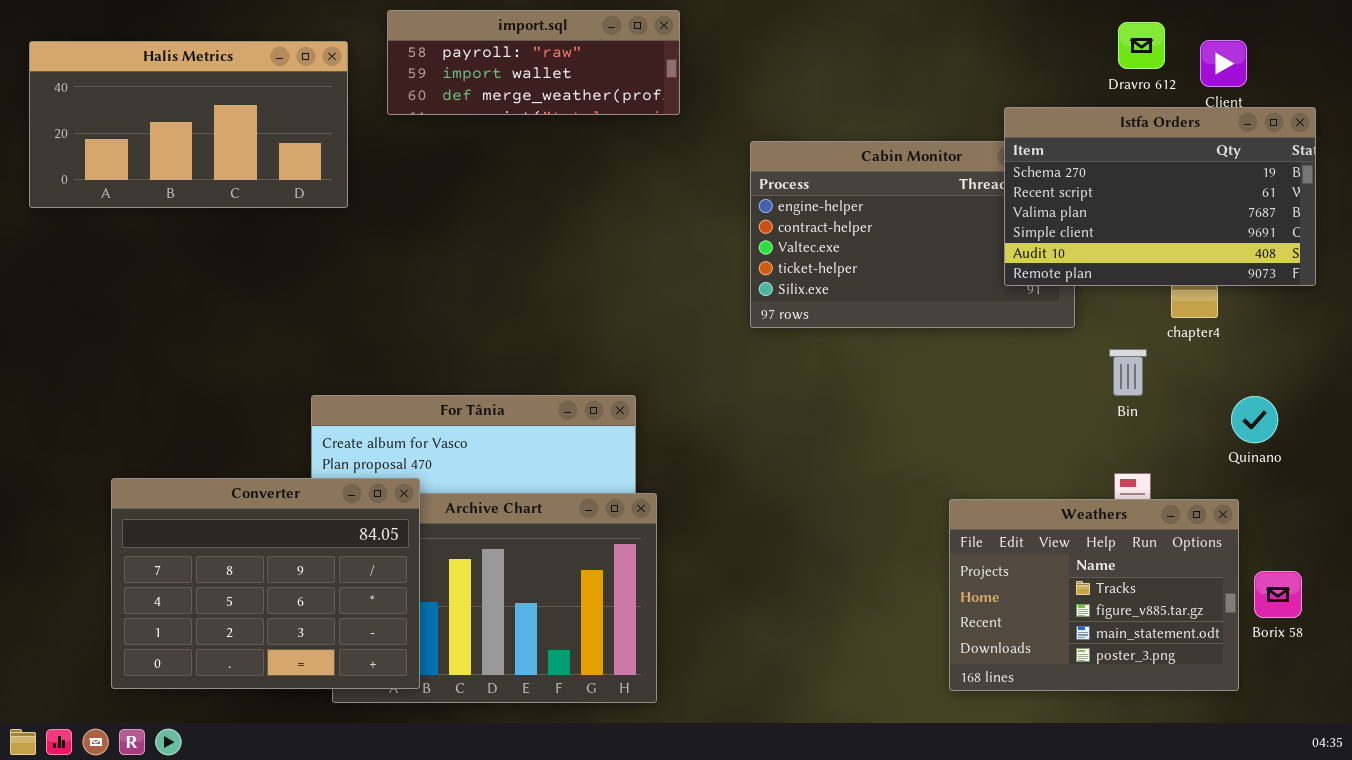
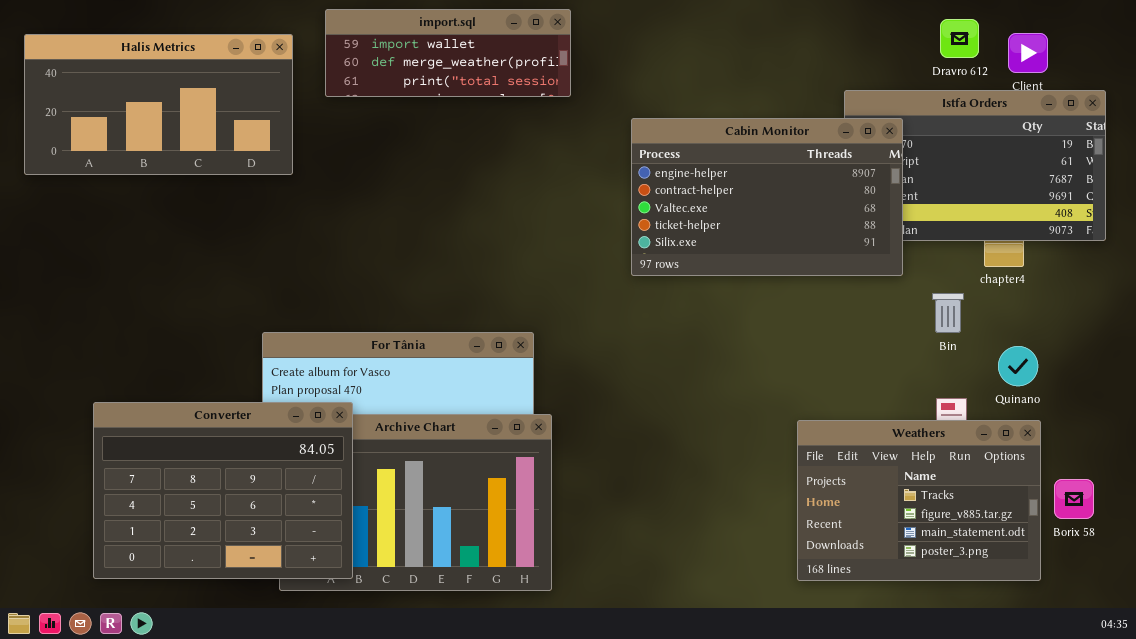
import.sql: [387,10,680,115] -> [325,9,571,97], scrolled down 1 row
Cabin Monitor: [750,141,1075,328] -> [631,118,903,276], raised
Quinano: [1231,396,1278,443] -> [998,346,1038,386], moved

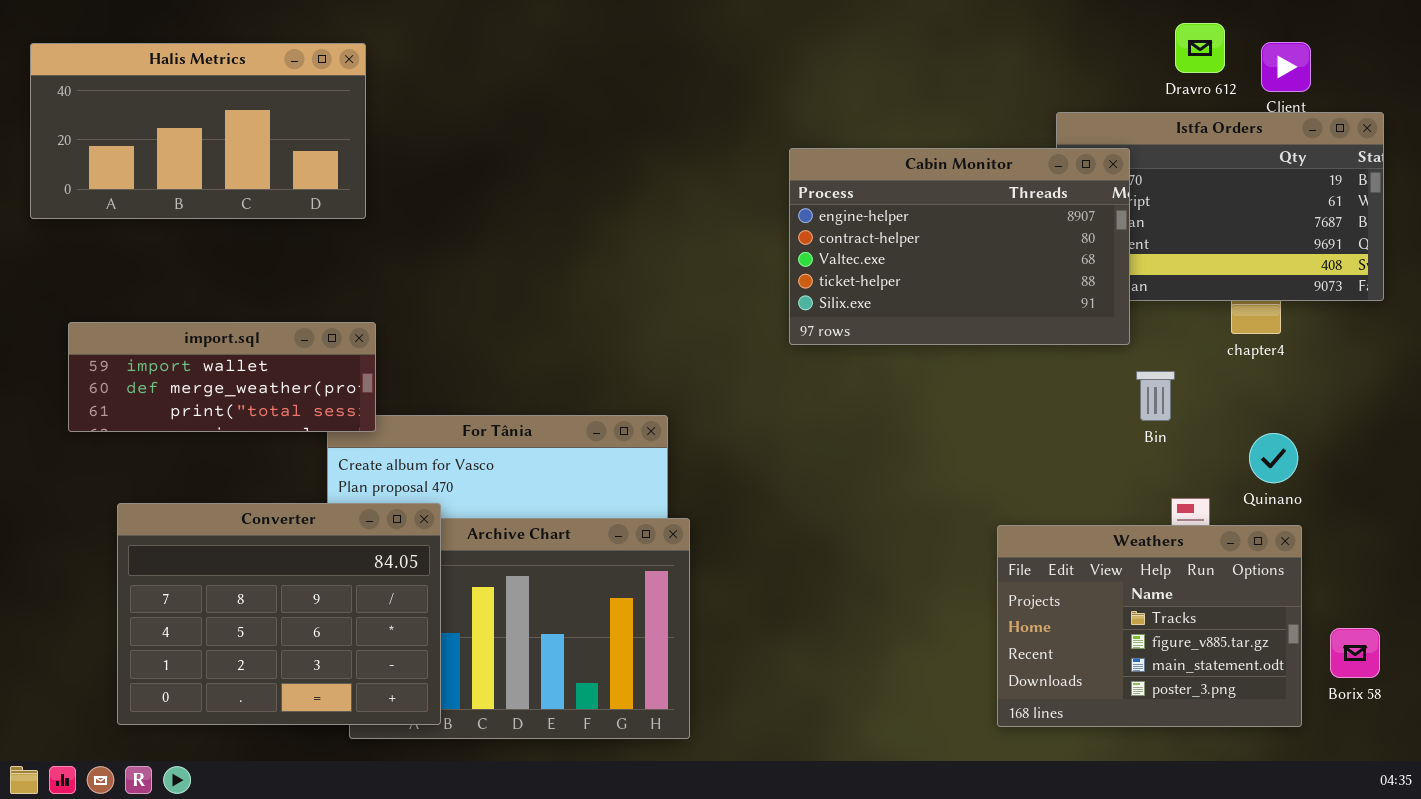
import.sql: [325,9,571,97] -> [68,322,376,432], moved
Bin: [932,293,964,333] -> [1136,371,1175,421], moved
Borix 58: [1054,479,1094,519] -> [1330,628,1380,678], moved

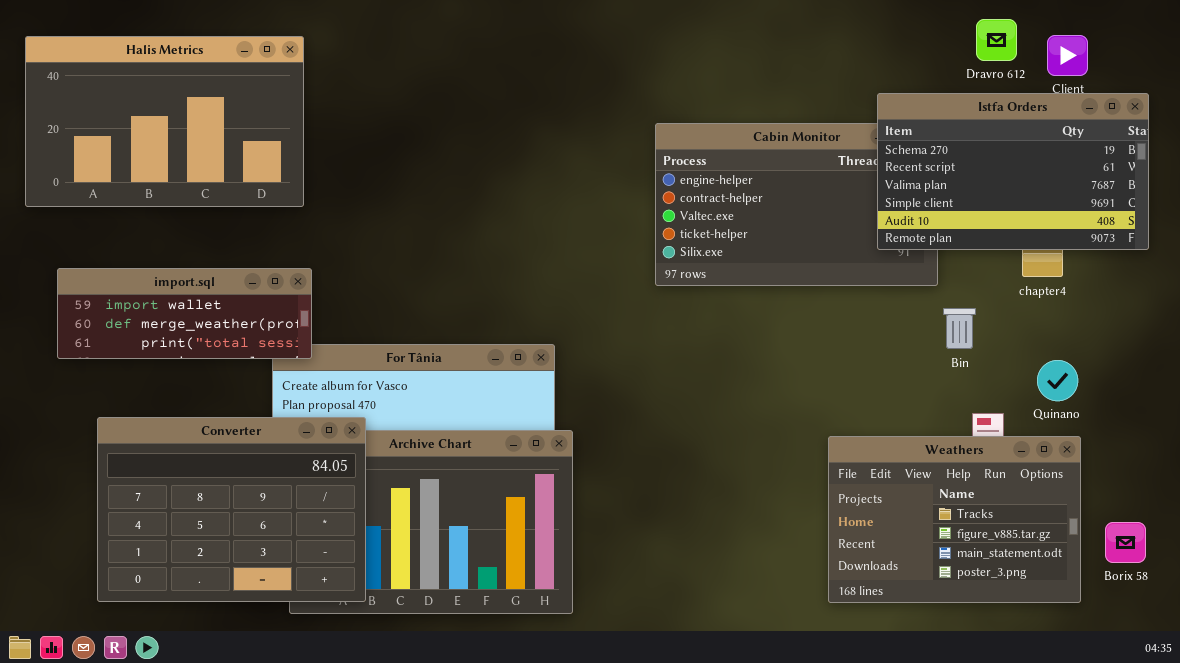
Halis Metrics: [30,43,366,219] -> [25,36,304,207], resized
Istfa Orders: [1056,112,1384,301] -> [877,93,1149,250], raised

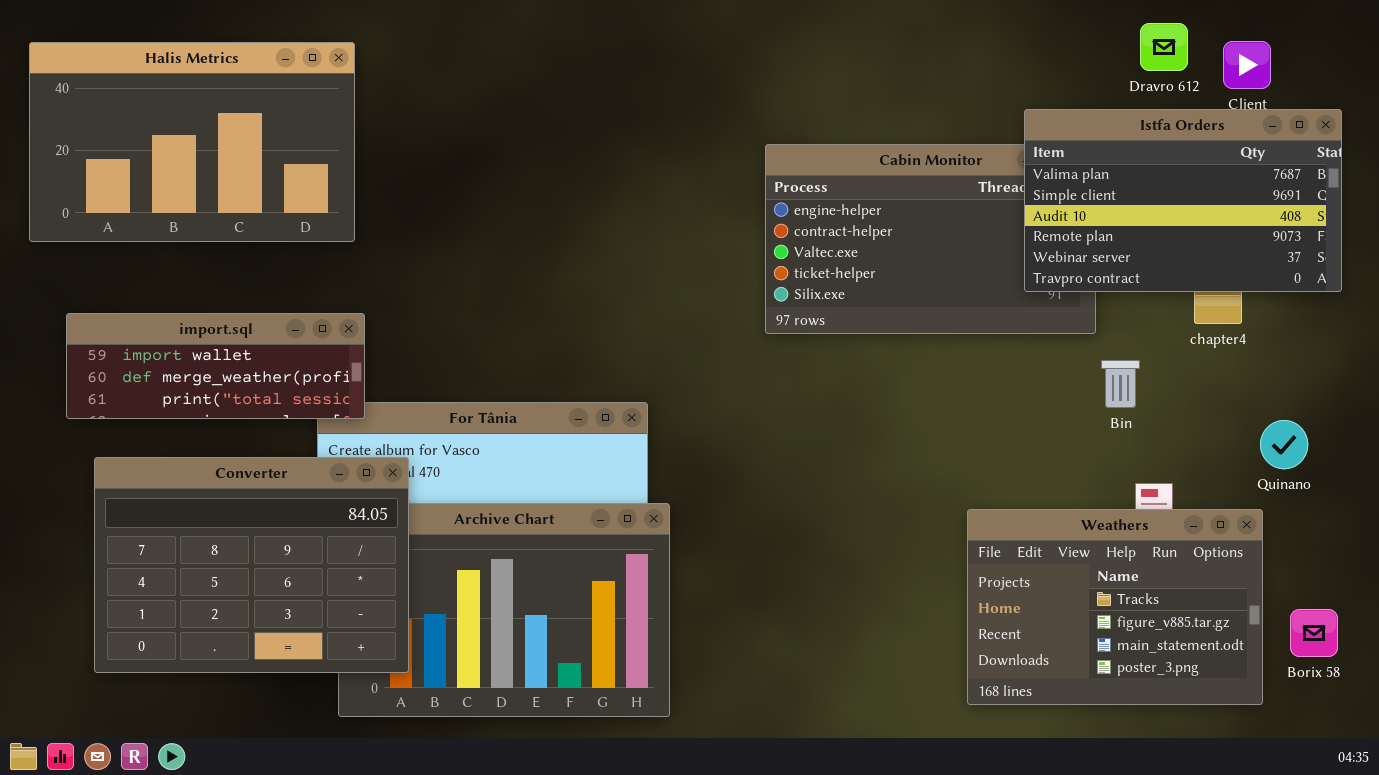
Istfa Orders: [877,93,1149,250] -> [1024,109,1342,292], scrolled down 2 rows
Quinano: [1037,360,1078,401] -> [1260,420,1308,469], moved
Converter: [97,417,366,602] -> [94,457,409,673], moved

